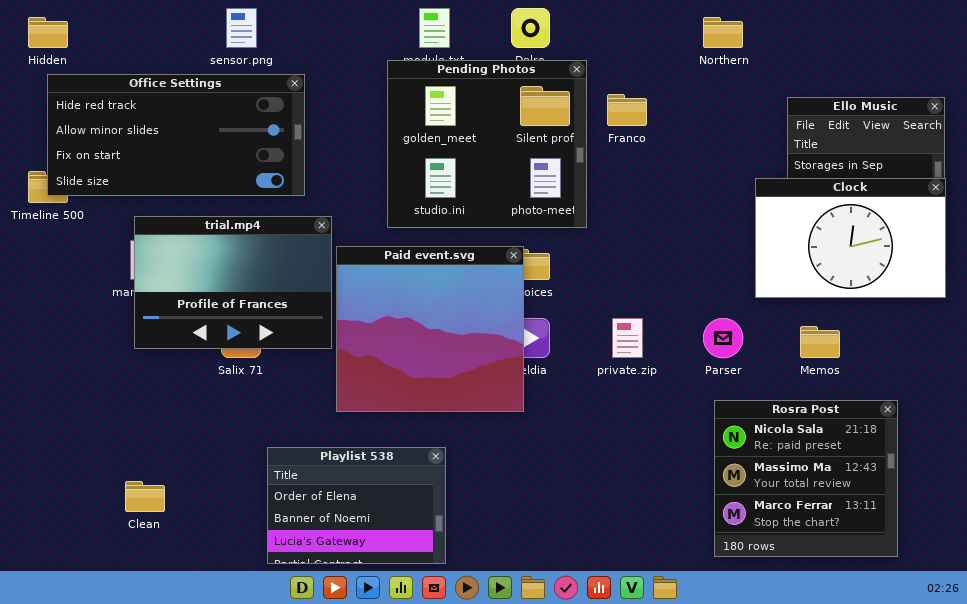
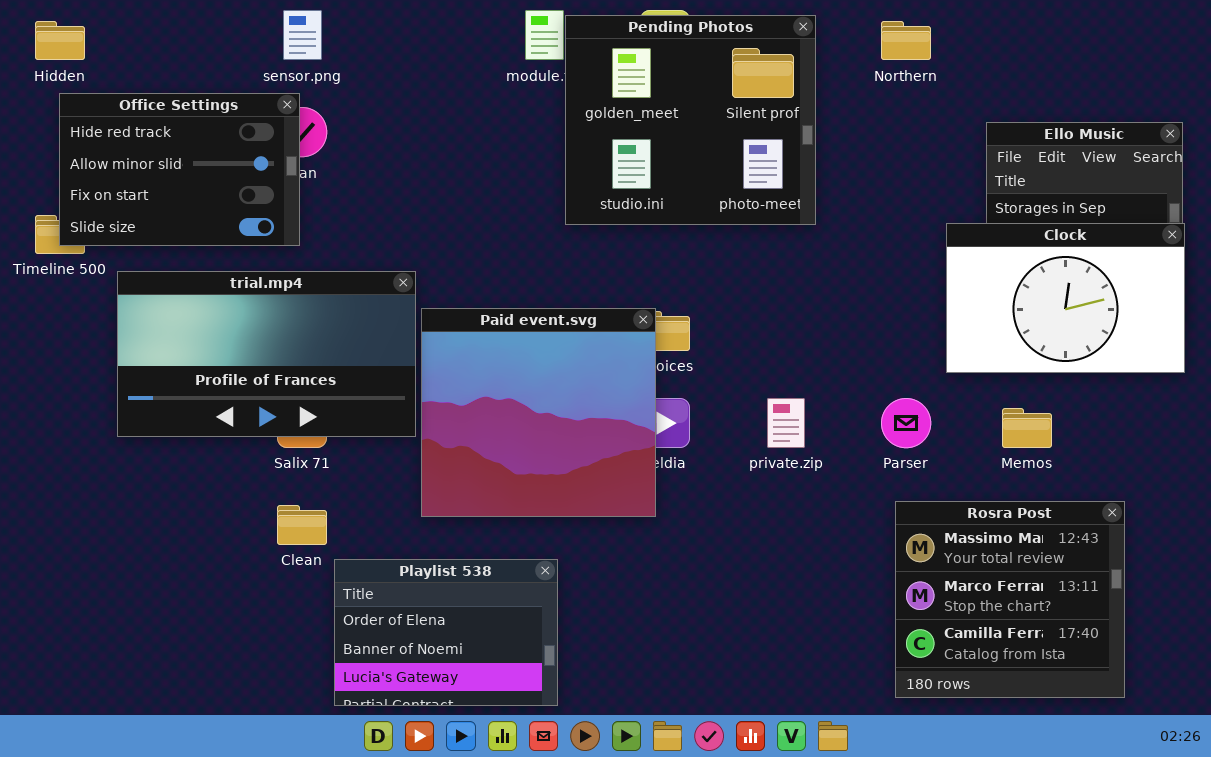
Pending Photos: [387,60,587,228] -> [565,15,816,225], moved
Office Settings: [47,74,305,196] -> [59,93,300,246], resized
trial.mp4: [134,216,332,349] -> [117,271,416,437], resized
Rosra Post: [714,400,898,557] -> [895,501,1125,698], scrolled down 1 row
Clean: [125,481,165,512] -> [277,505,327,545], moved

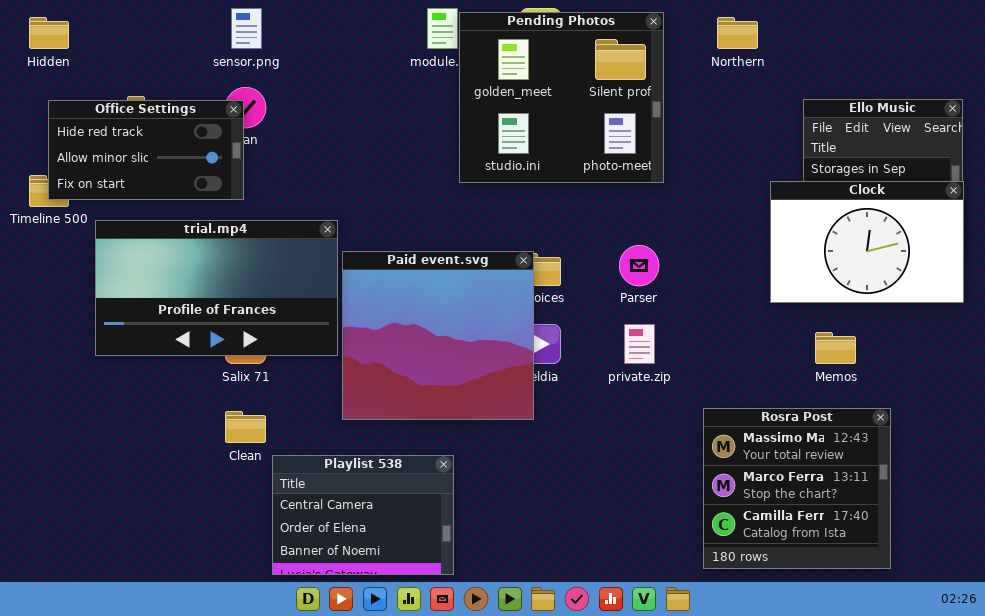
Office Settings: [59,93,300,246] -> [48,100,244,200], resized
Parser: [881,398,931,448] -> [619,245,659,286], moved
Rosra Post: [895,501,1125,698] -> [703,408,891,569], moved
Playlist 538: [334,559,558,706] -> [272,455,454,575], scrolled up 1 row

